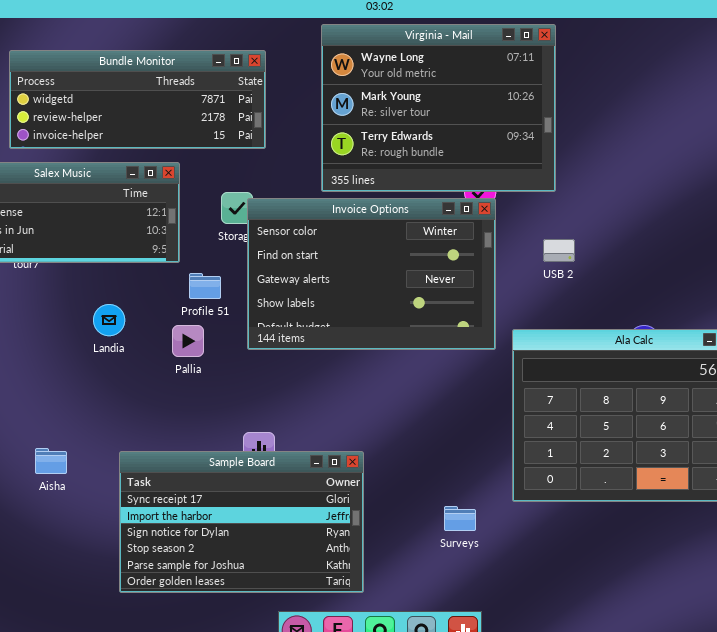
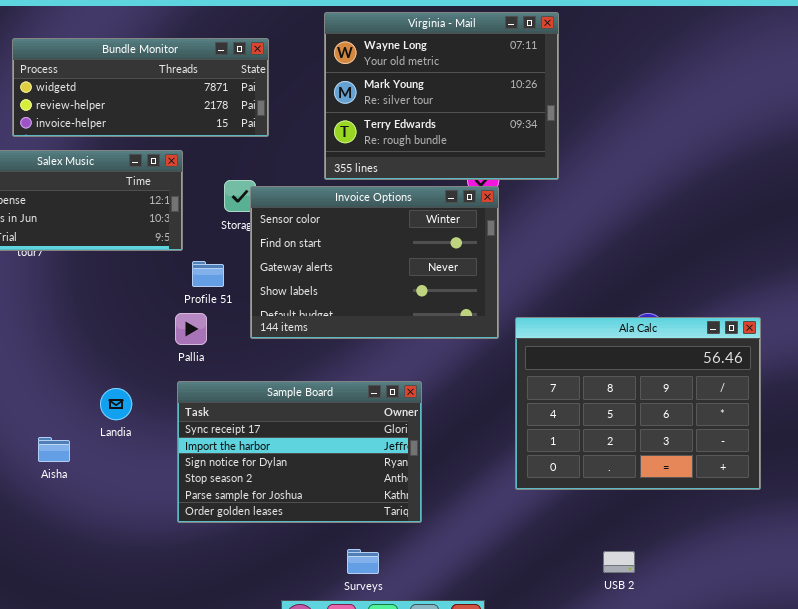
USB 2: [543,239,575,262] -> [603,551,635,573], moved
Landia: [93,304,125,336] -> [100,388,132,420], moved
Sample Board: [119,451,364,593] -> [177,381,422,523], moved
Surveys: [444,506,476,531] -> [347,549,379,574], moved

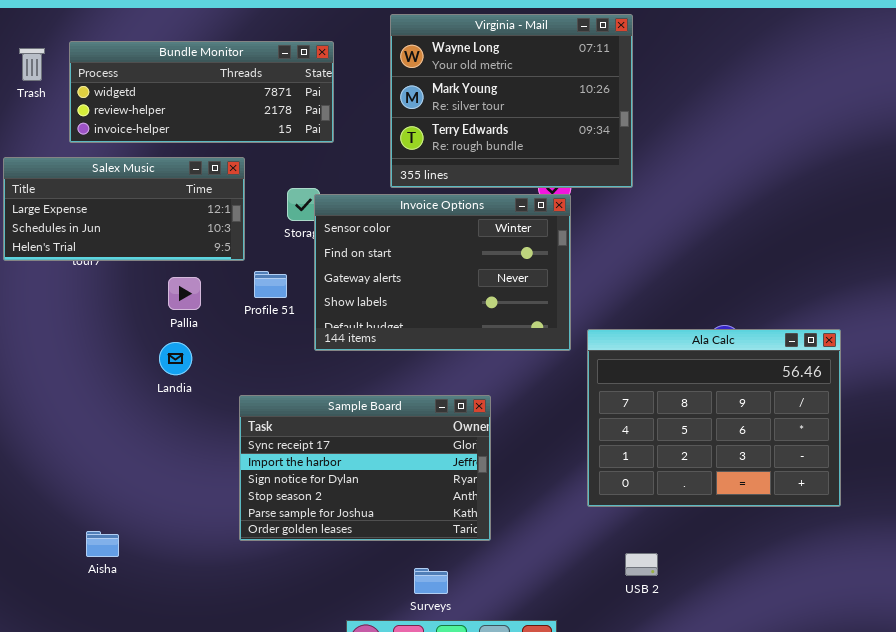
Pallia: [175,313,207,345] -> [168,277,201,310], moved
Landia: [100,388,132,420] -> [159,342,192,375], moved
Aisha: [38,437,70,462] -> [86,531,119,557], moved
USB 2: [603,551,635,573] -> [625,553,658,576], moved

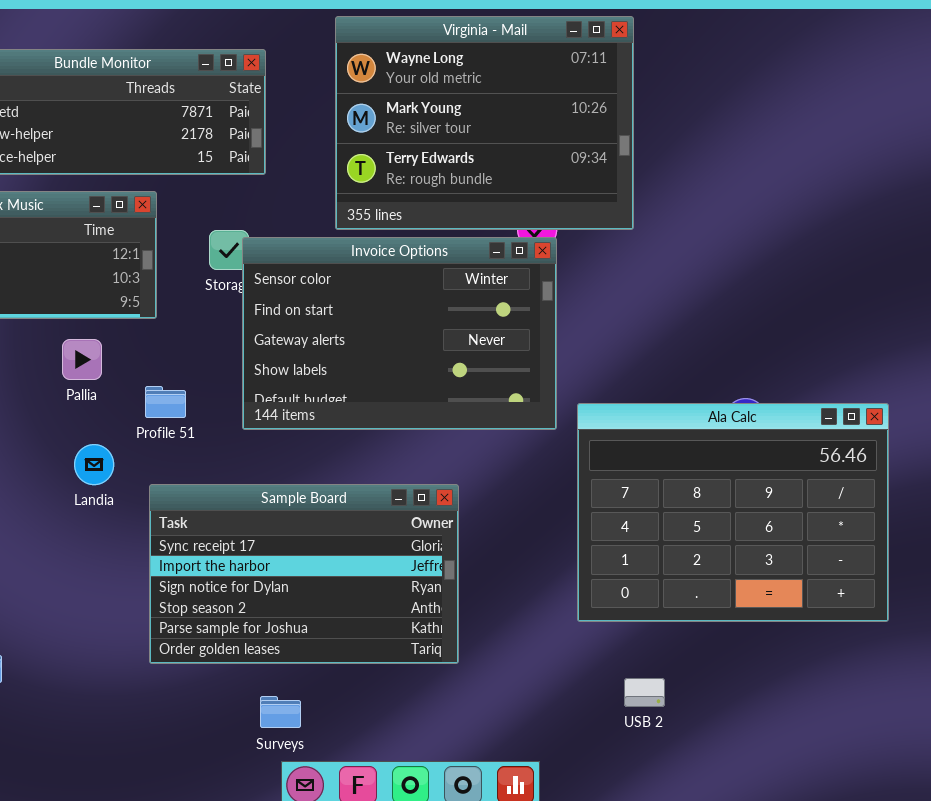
Profile 51: [254,271,287,298] -> [145,386,186,418], moved
Landia: [159,342,192,375] -> [74,444,114,485], moved
Surveys: [414,568,448,594] -> [260,696,301,728], moved

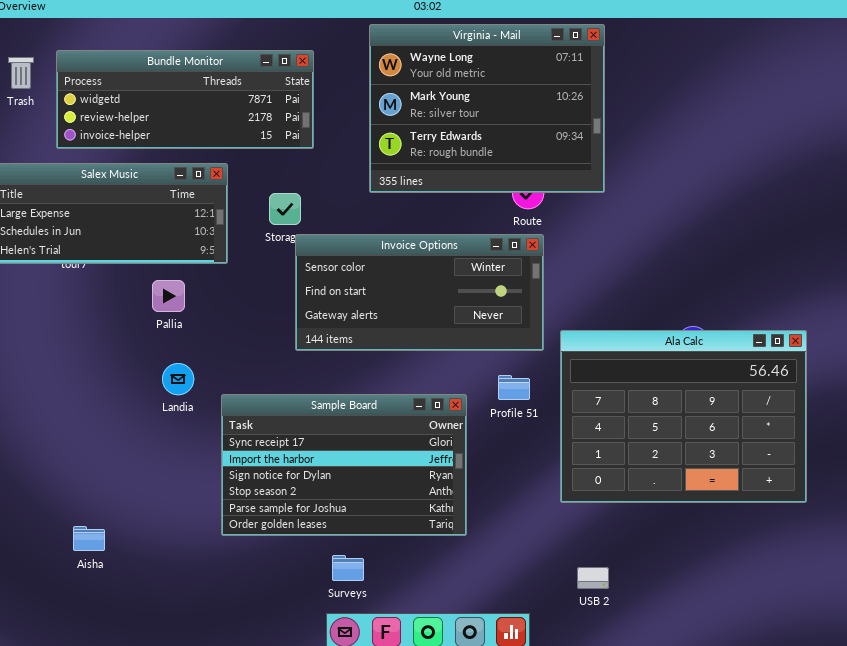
Invoice Options: [242,237,557,430] -> [295,234,544,351], resized
Profile 51: [145,386,186,418] -> [498,375,530,400], moved
USB 2: [624,678,665,707] -> [577,567,609,589], moved
Surveys: [260,696,301,728] -> [332,555,364,581], moved

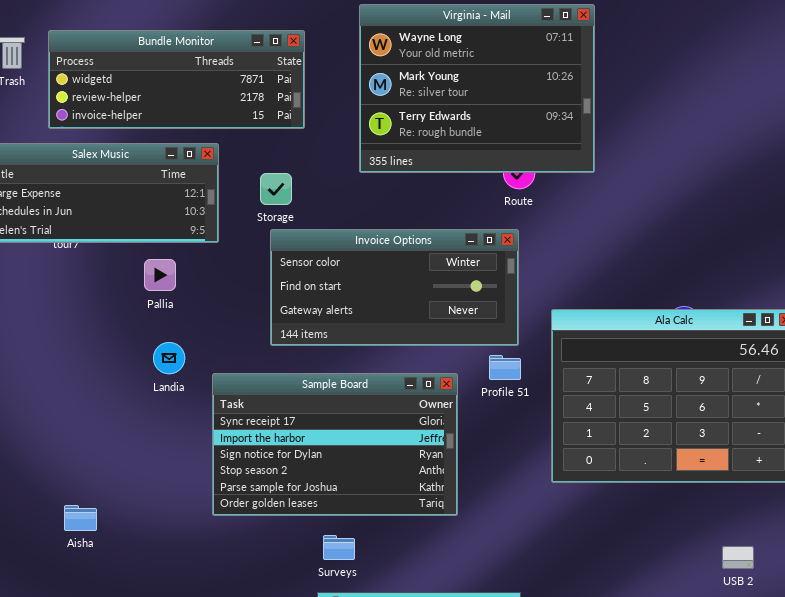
Invoice Options: [295,234,544,351] -> [270,229,519,346], moved
USB 2: [577,567,609,589] -> [722,546,754,569], moved

